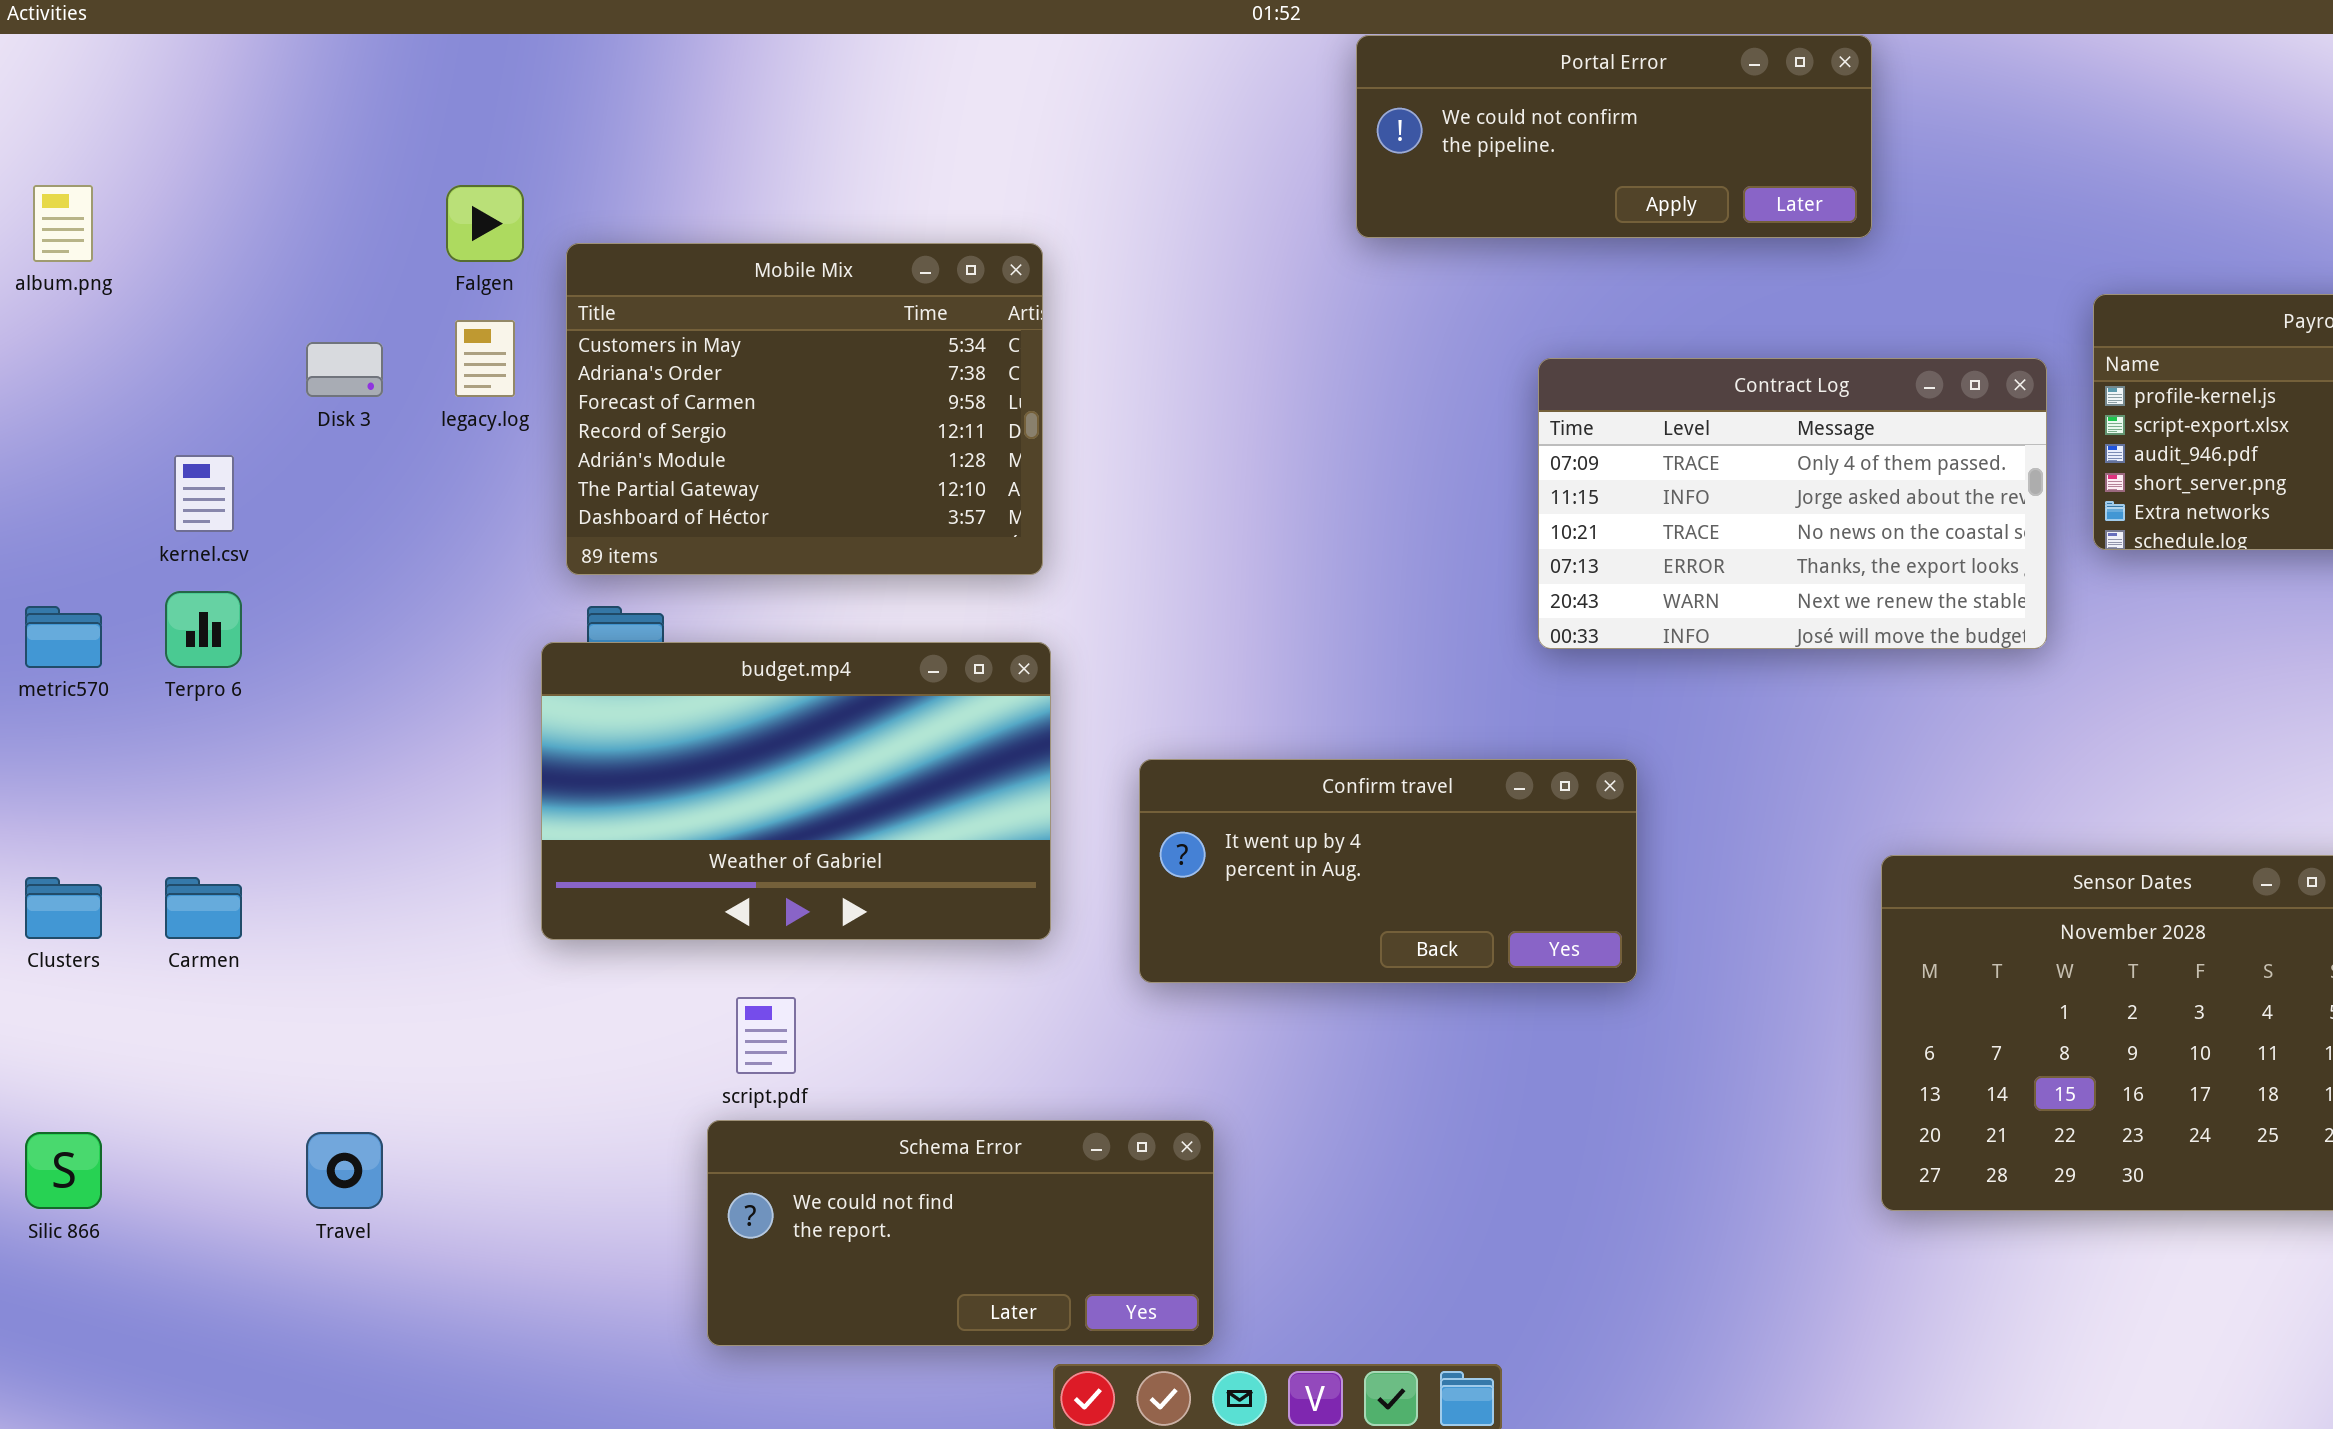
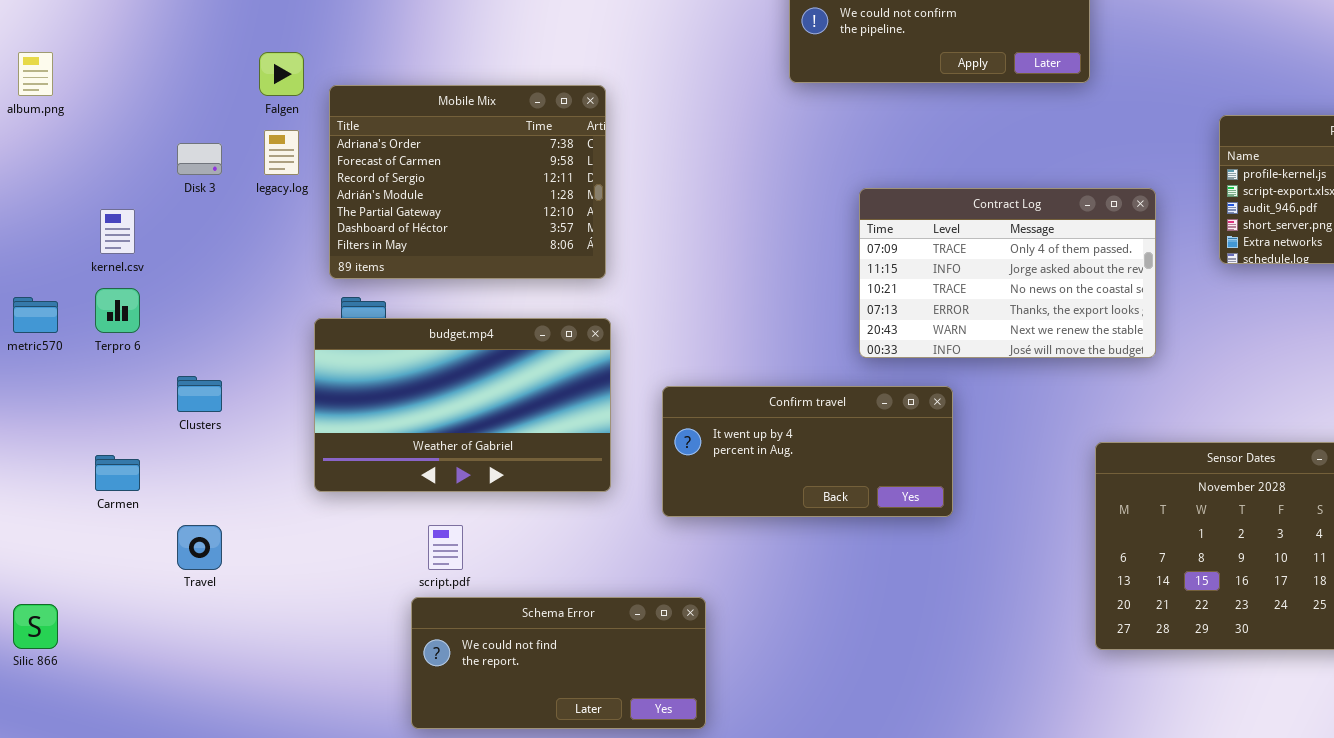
Mobile Mix: [566,243,1043,575] -> [329,85,606,279], scrolled down 1 row
Contract Log: [1538,358,2047,649] -> [859,188,1156,358], moved
Clusters: [25,877,102,939] -> [177,376,222,412], moved
Travel: [306,1132,383,1209] -> [177,525,222,570], moved

